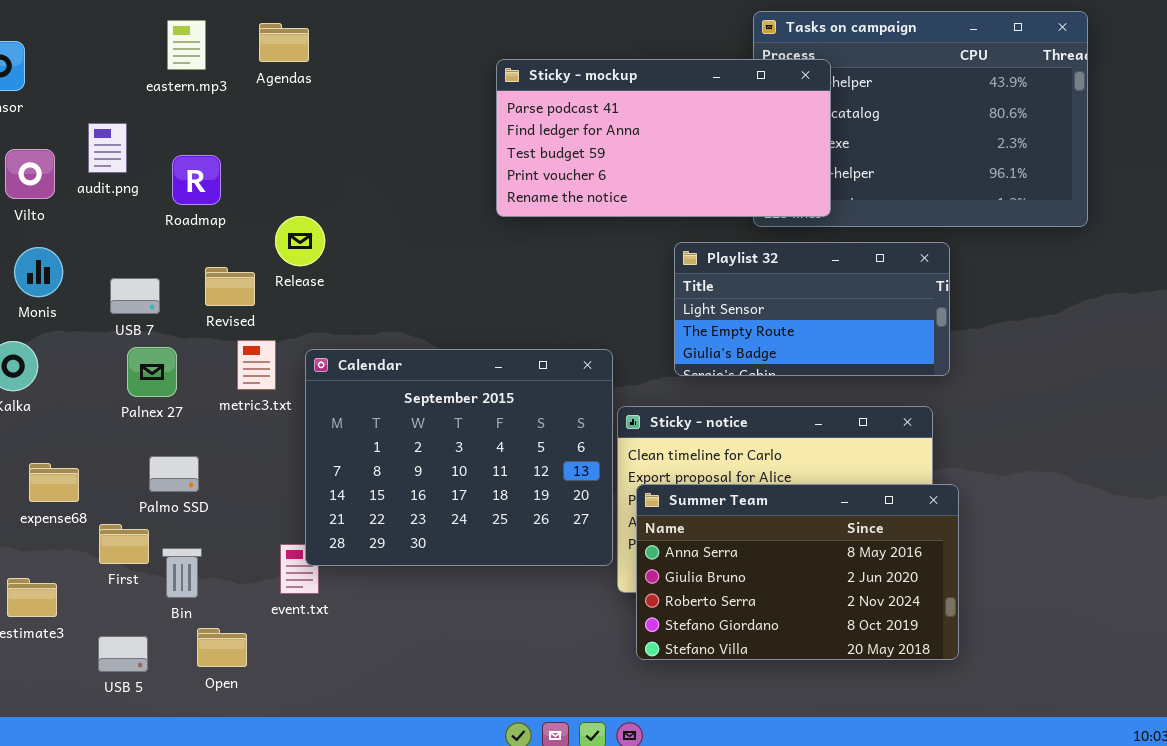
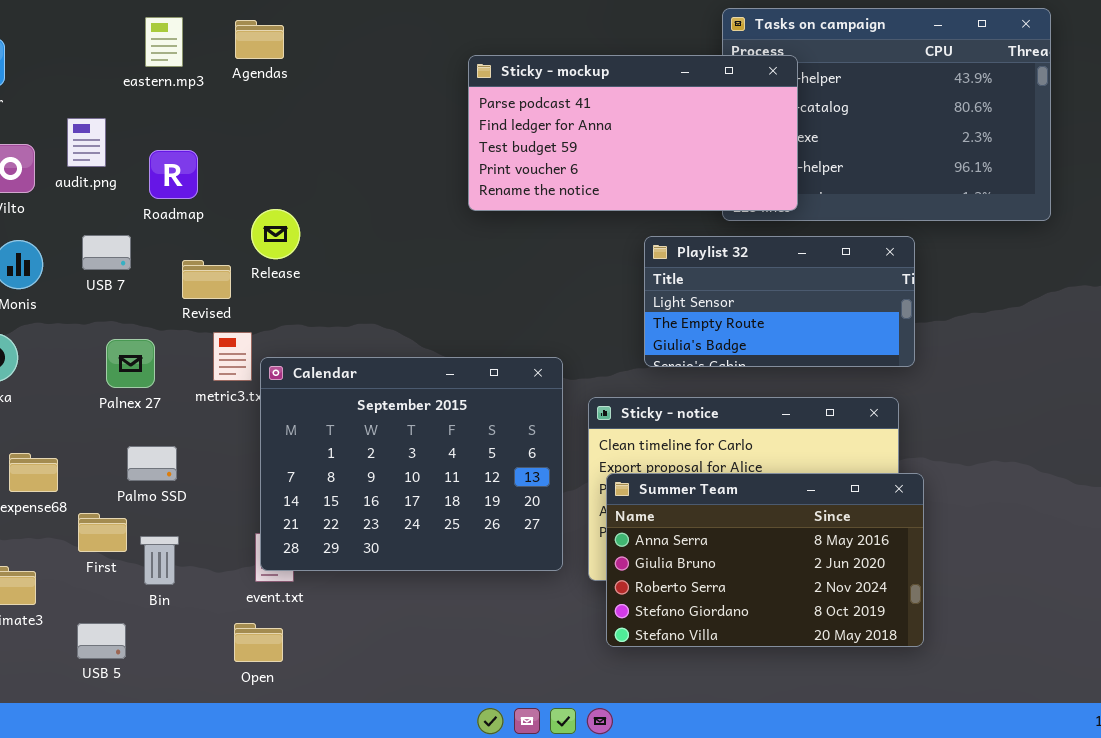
USB 7: [110,278,160,314] -> [82,235,131,270], moved
Calendar: [305,349,613,566] -> [260,357,563,571], moved
Open: [197,628,247,667] -> [234,623,283,662], moved

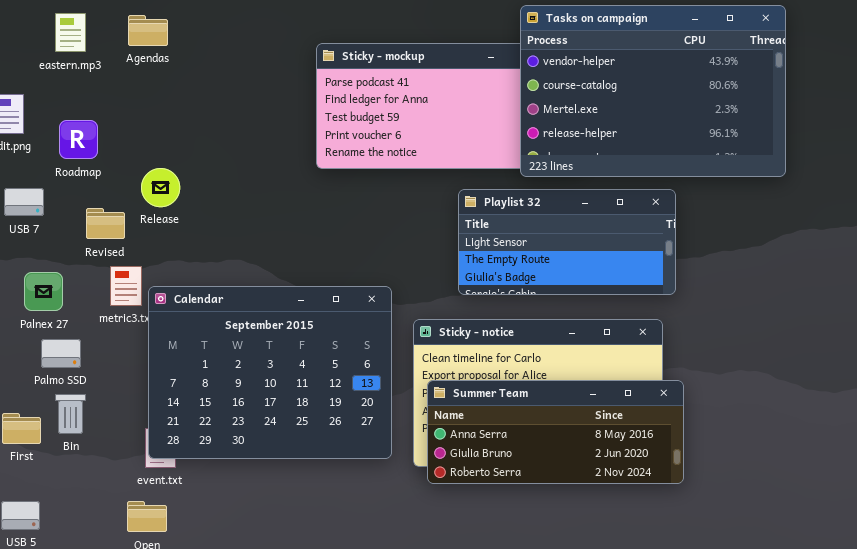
Tasks on campaign: [722,8,1051,221] -> [520,5,786,177], raised
Palmo SSD: [127,446,177,481] -> [41,339,81,368], moved
Summer Team: [606,473,924,647] -> [427,380,684,484], resized
Bin: [140,536,179,585] -> [55,394,86,434], moved

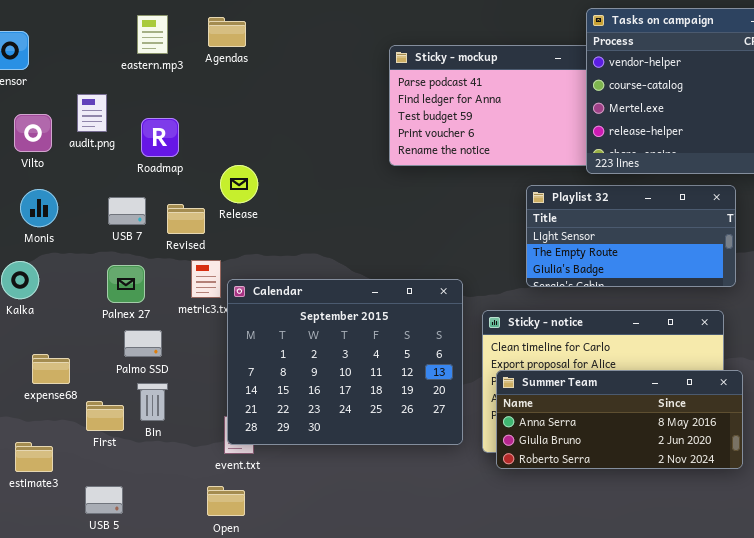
USB 7: [4,188,44,216] -> [108,197,146,225], moved

